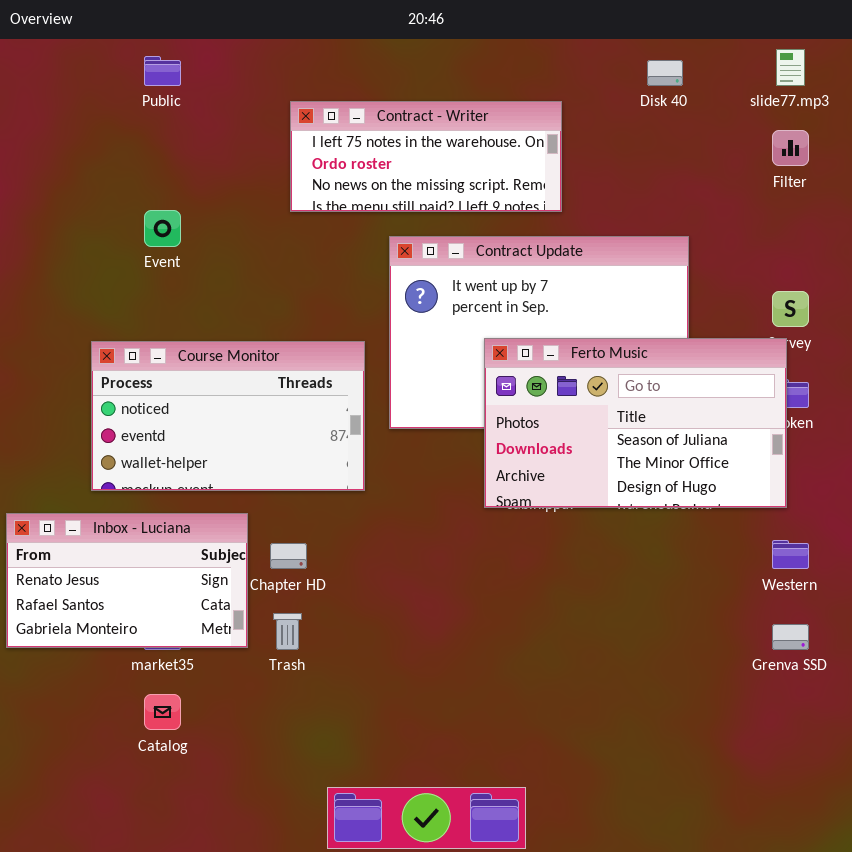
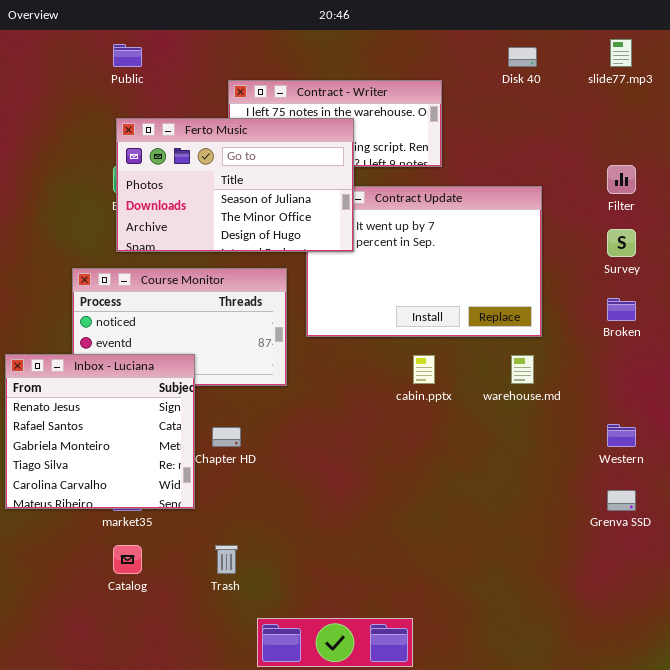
Filter: [772,130,809,166] -> [607,165,636,194], moved
Ferto Music: [484,338,787,508] -> [116,118,354,252], moved
Inbox - Luciana: [6,513,248,648] -> [5,354,195,509], resized
Trash: [273,613,302,650] -> [215,545,238,574], moved

